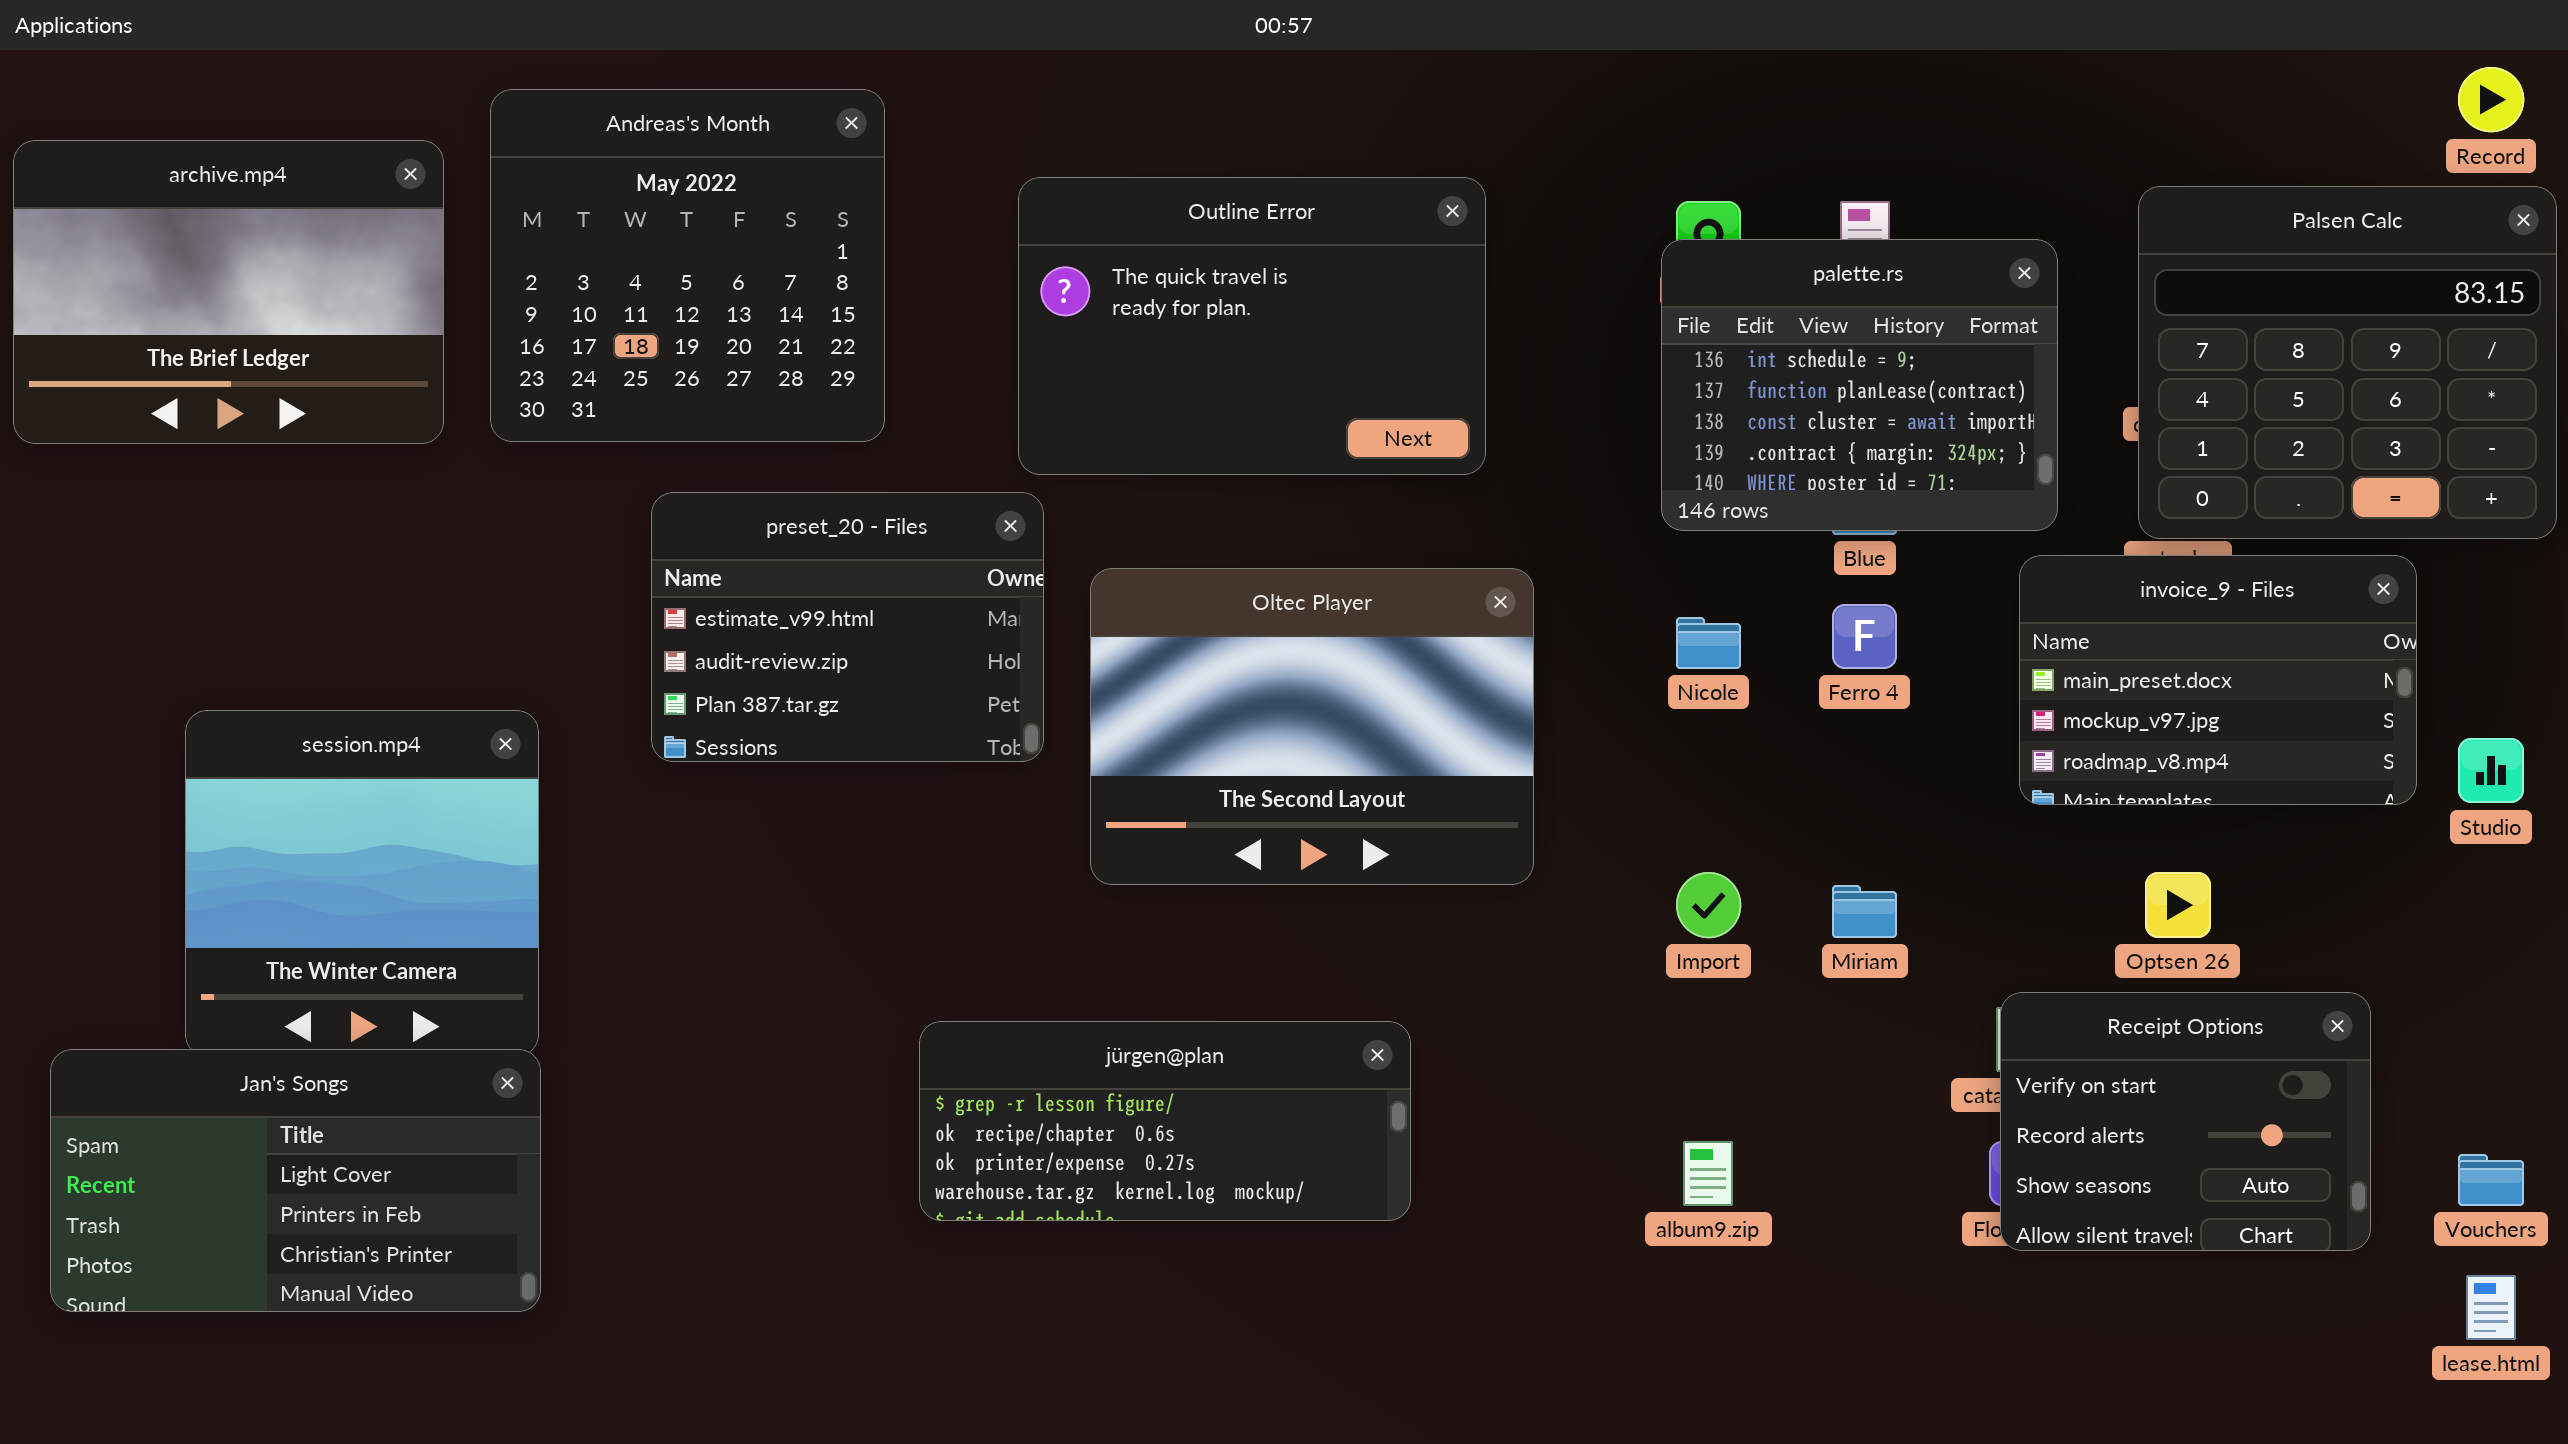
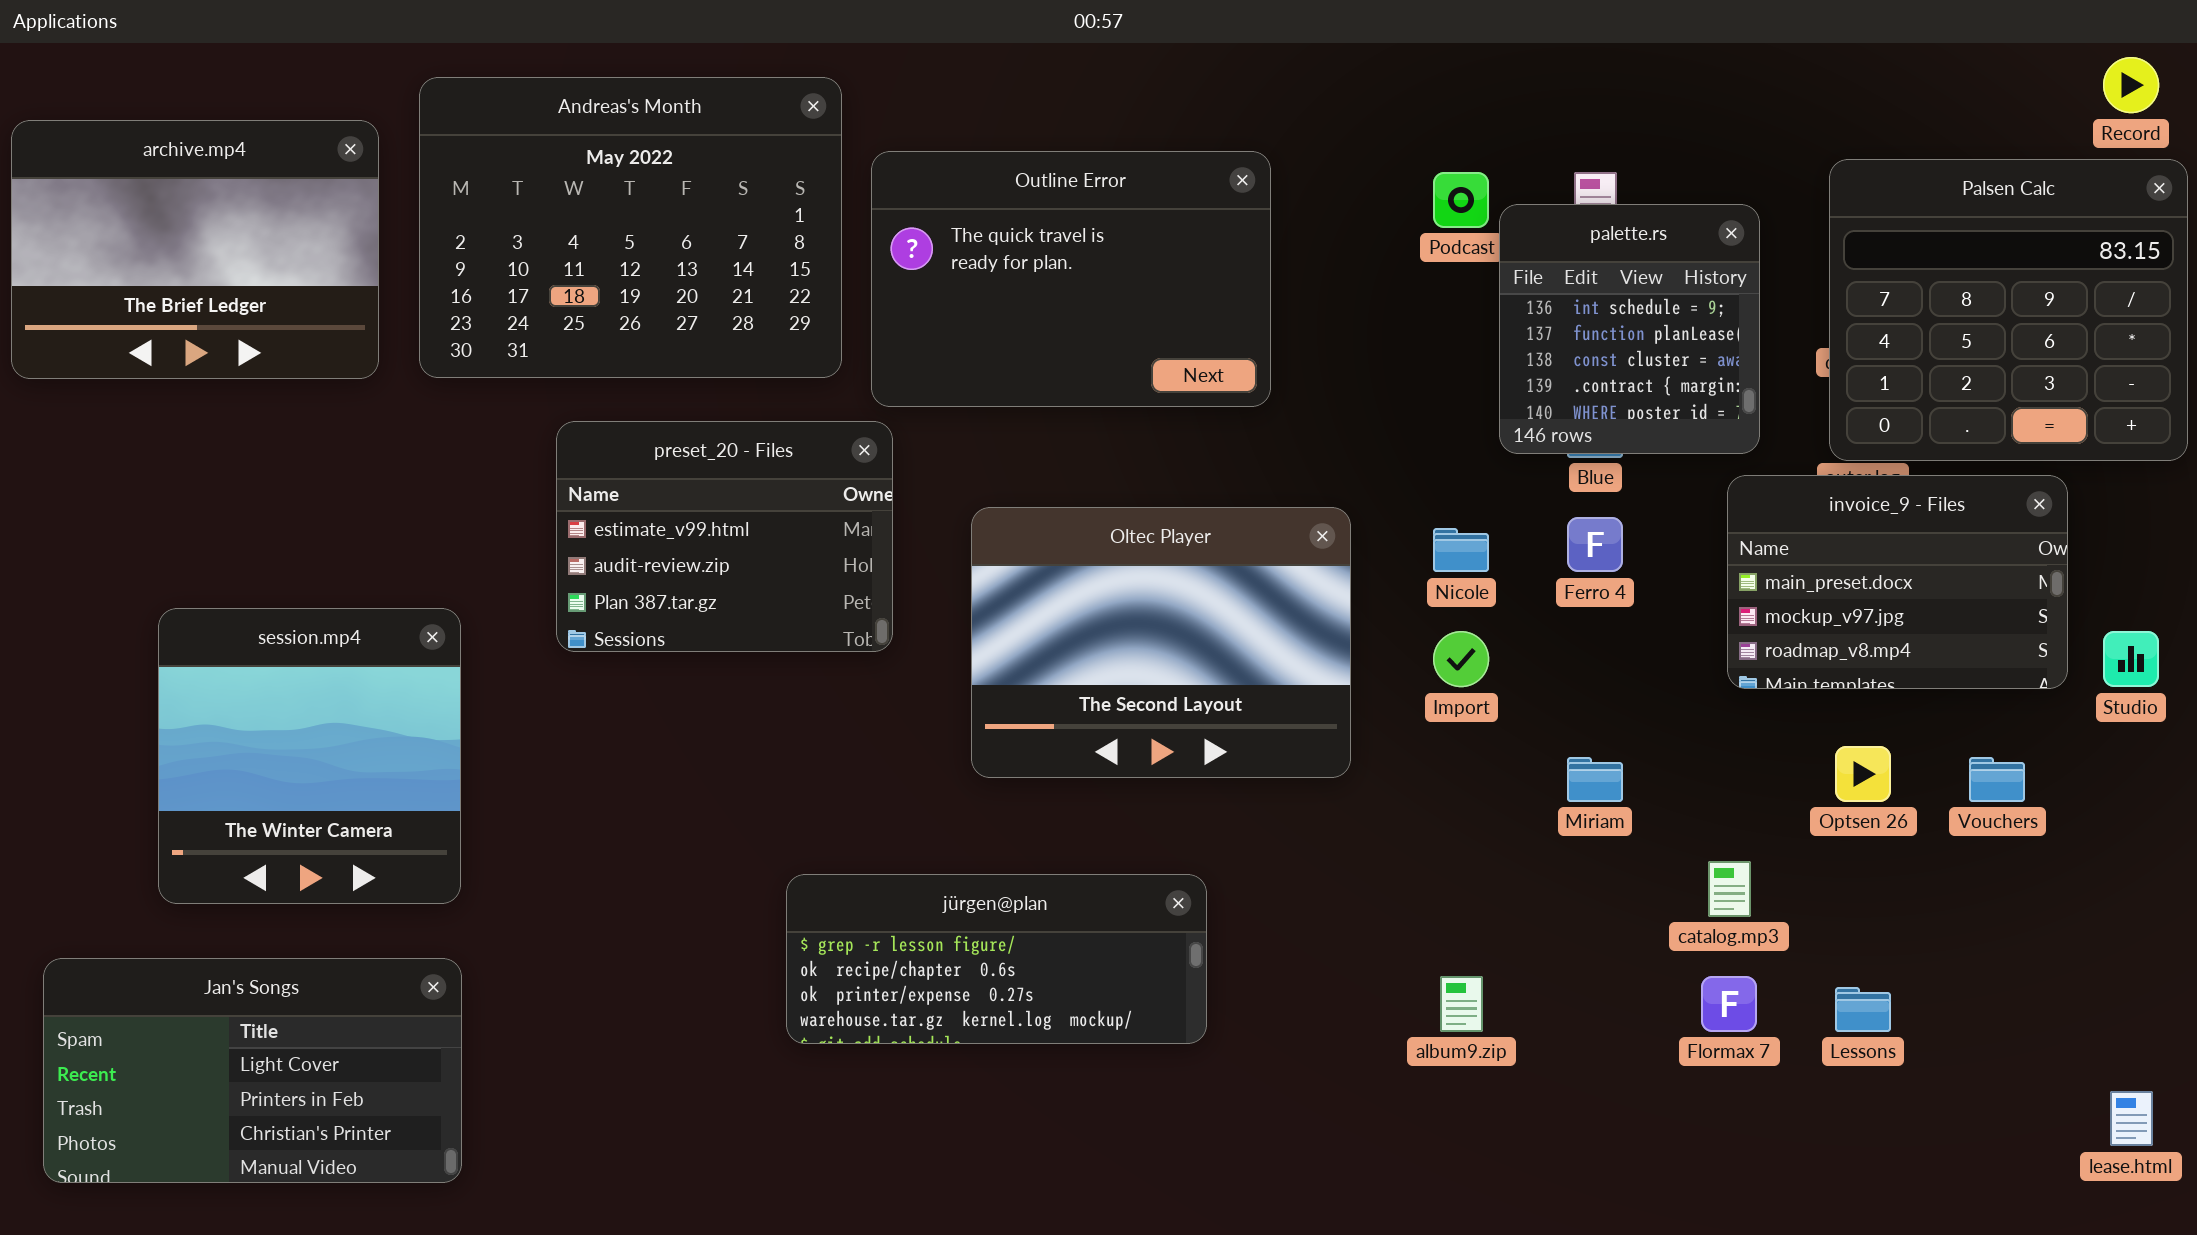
Andreas's Month: [490,89,885,442] -> [419,77,842,378], resized
palette.rs: [1661,239,2058,531] -> [1499,204,1760,454], resized
Oltec Player: [1090,568,1534,885] -> [971,507,1351,778], moved
Import: [1676,872,1741,938] -> [1433,631,1489,687], moved
Receipt Options: [2000,992,2371,1251] -> none, closed
Jan's Songs: [50,1049,541,1312] -> [43,958,462,1183], moved
Vouchers: [2458,1154,2524,1206] -> [1969,757,2025,802], moved

